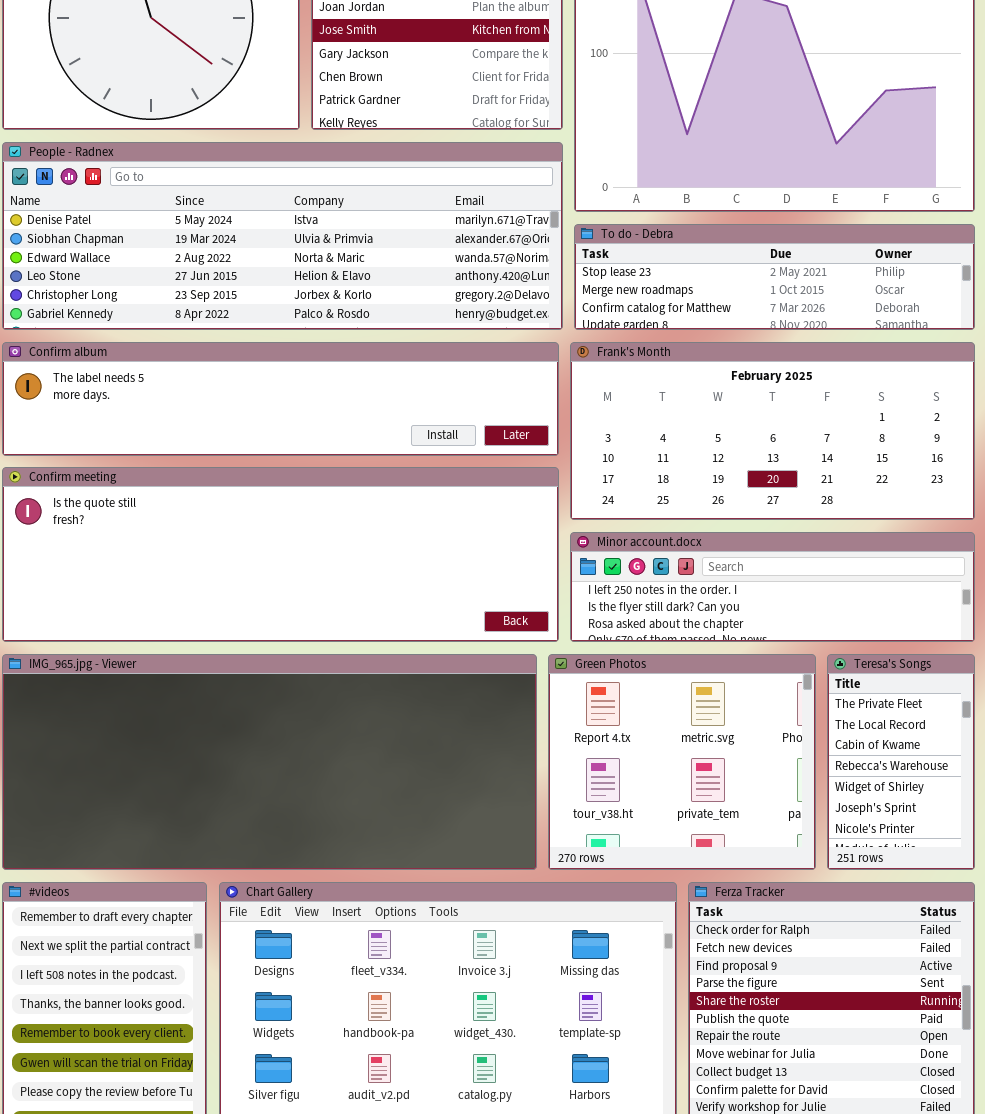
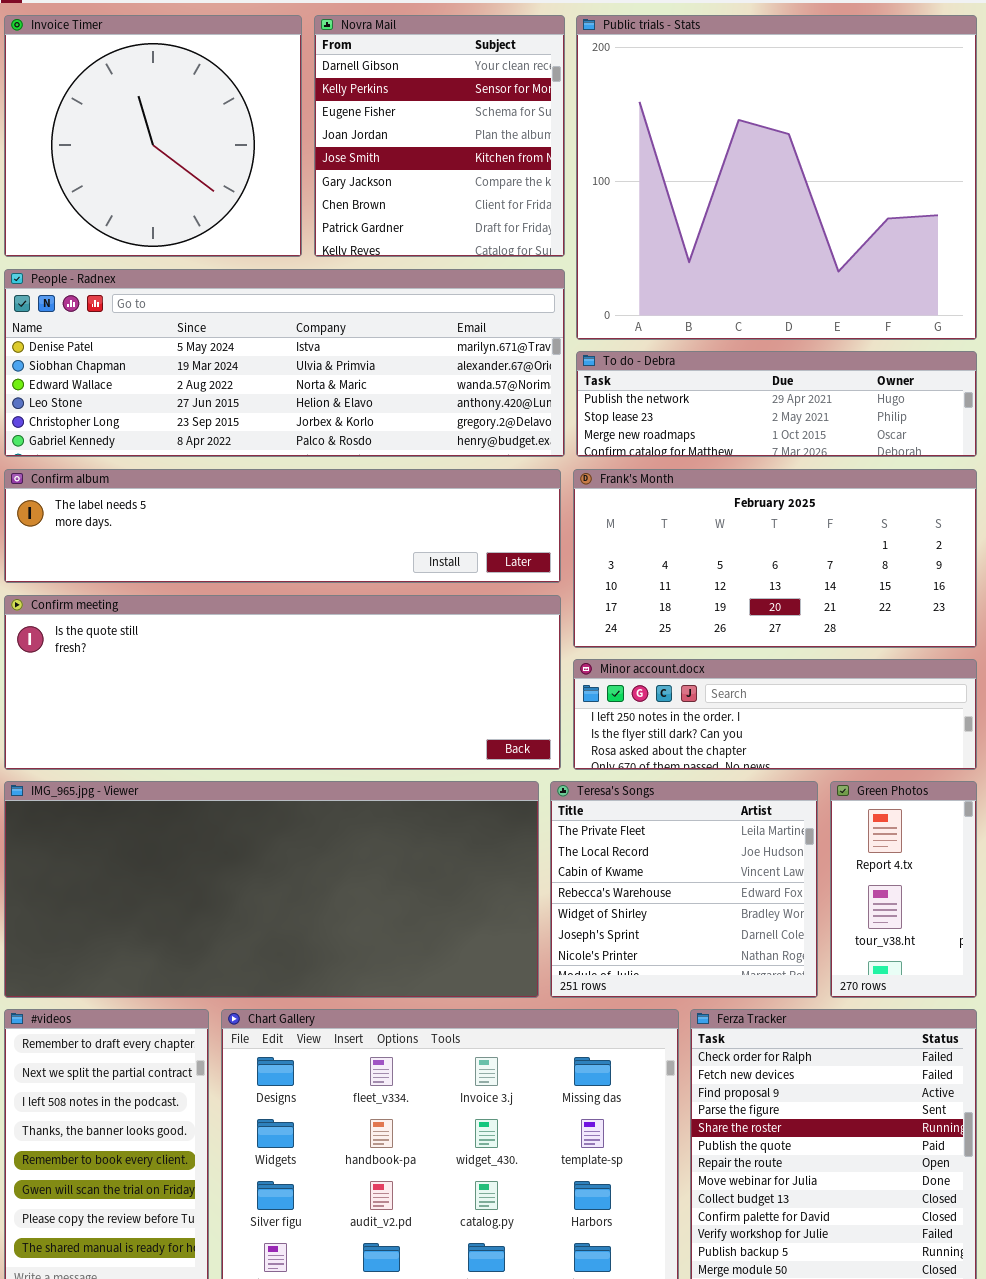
To do - Debra: [574,224,975,330] -> [576,351,977,457], scrolled up 1 row
Green Photos: [548,654,816,870] -> [830,781,977,998], moved, resized
Teresa's Songs: [827,654,975,870] -> [550,781,818,998], moved, resized

